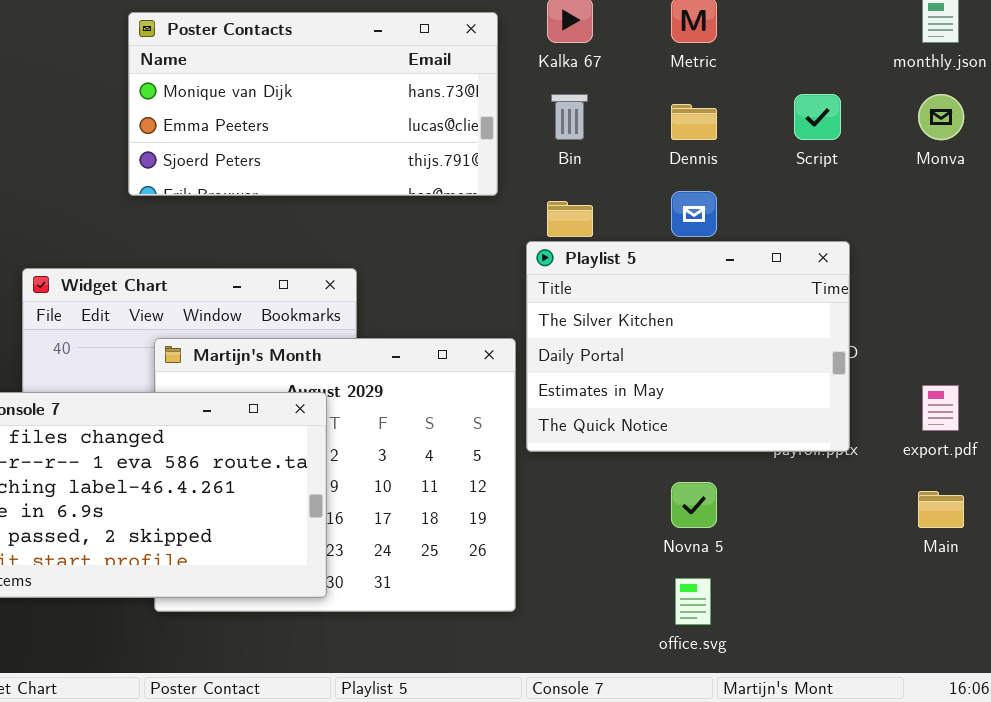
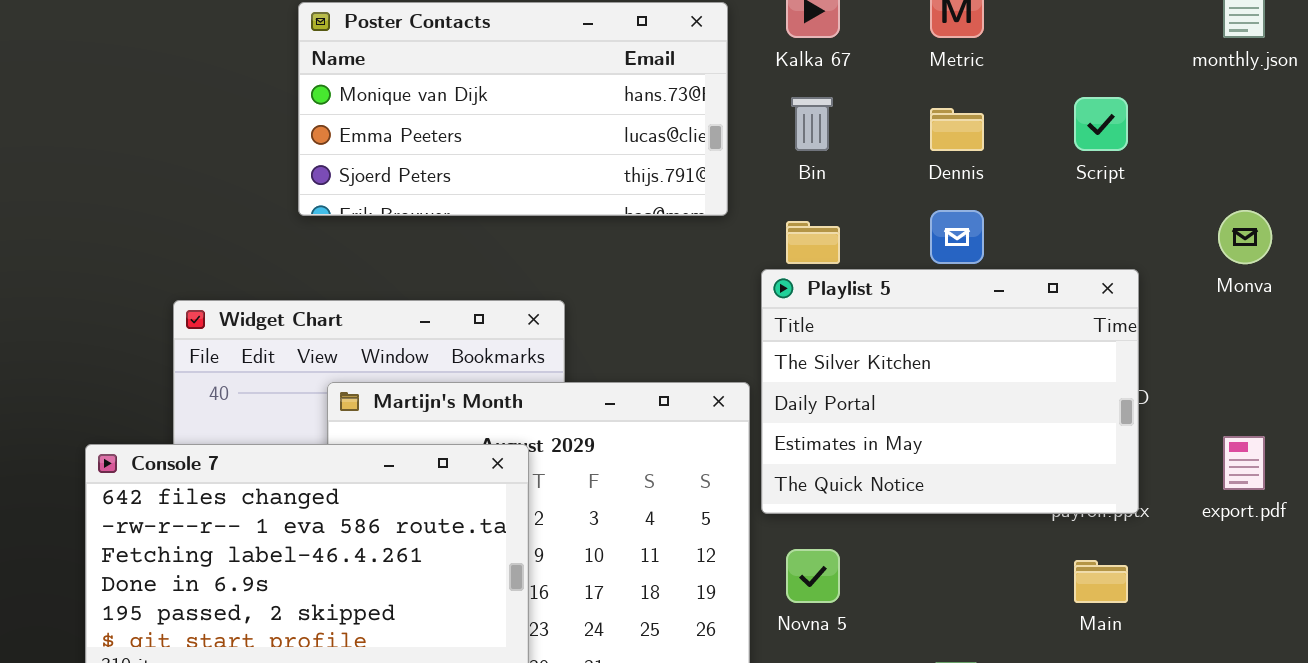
Monva: [918,94,964,140] -> [1218,210,1272,264], moved
Novna 5: [671,482,717,528] -> [786,549,840,603], moved
Main: [918,491,964,528] -> [1074,560,1128,603], moved

